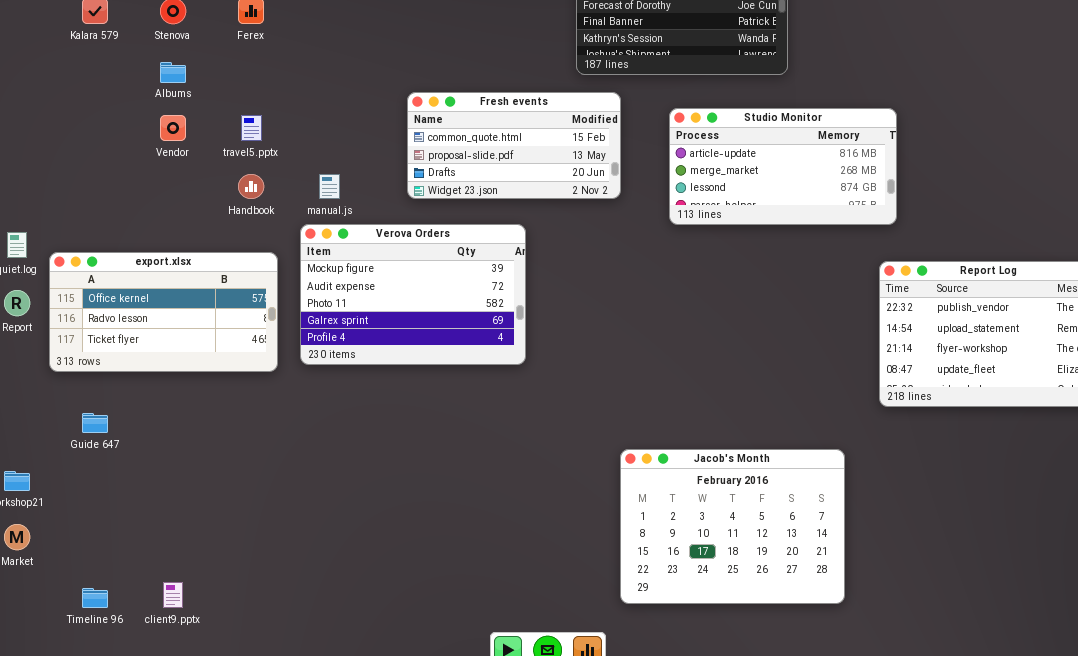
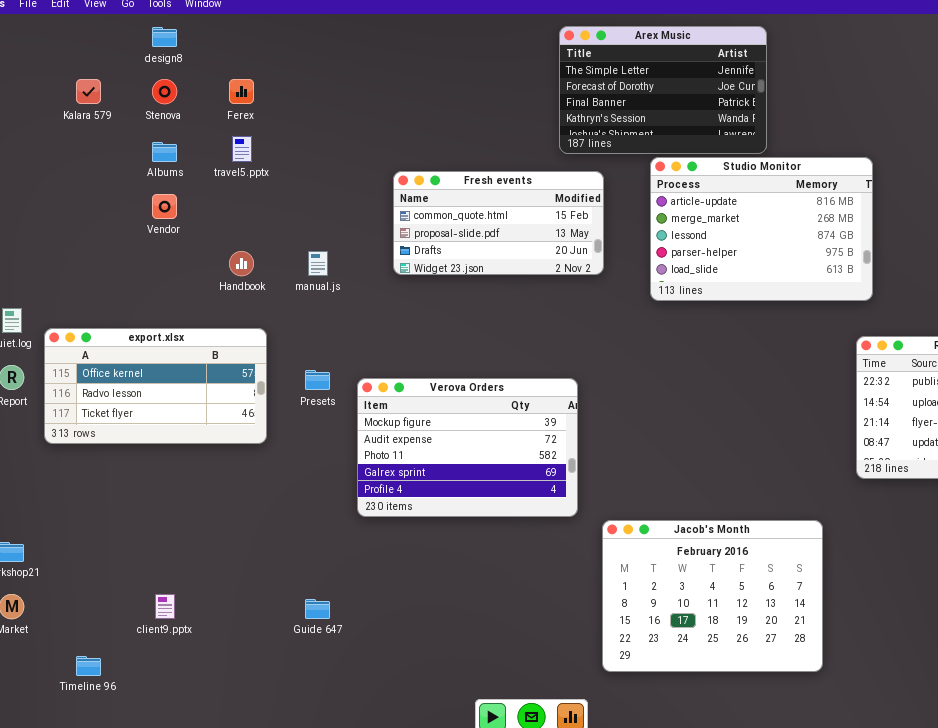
Studio Monitor: [669,108,897,225] -> [650,157,873,301], resized
travel5.pptx: [241,115,262,141] -> [232,136,252,162], moved
Verova Orders: [300,224,526,365] -> [357,378,578,517], moved
Guide 647: [82,413,108,433] -> [305,599,330,619], moved
client9.pptx: [163,582,183,608] -> [155,594,175,619], moved

